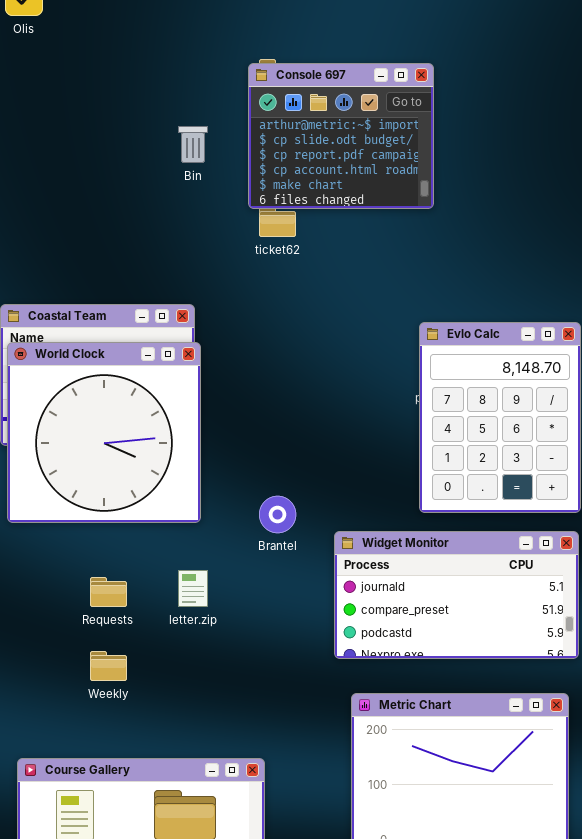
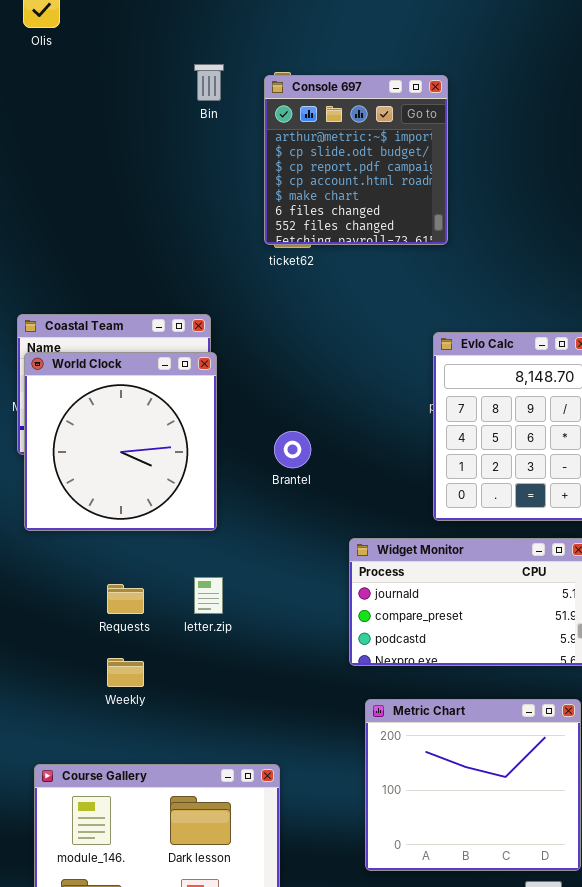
Console 697: [248,63,434,209] -> [264,75,448,245], resized
Bin: [178,126,208,163] -> [194,64,224,101], moved
Brantel: [259,496,296,533] -> [274,431,311,468], moved

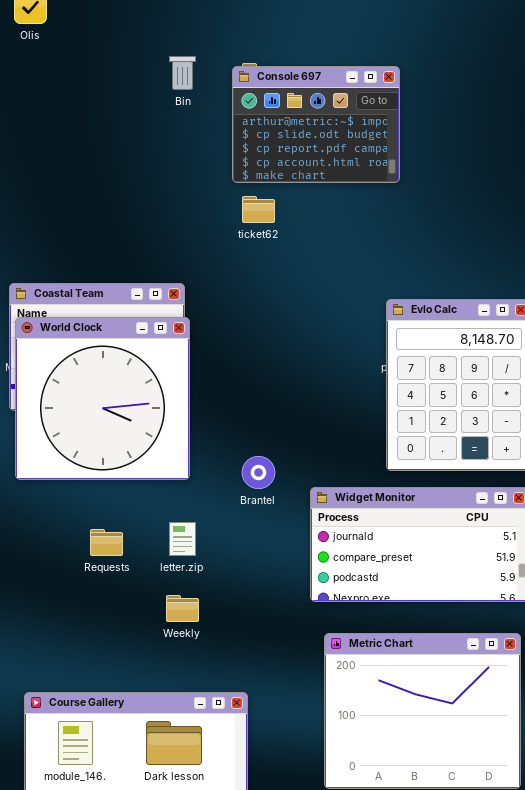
Console 697: [264,75,448,245] -> [232,66,400,183], resized
Brantel: [274,431,311,468] -> [242,456,275,489], moved
Weekly: [107,658,144,687] -> [166,595,199,622], moved

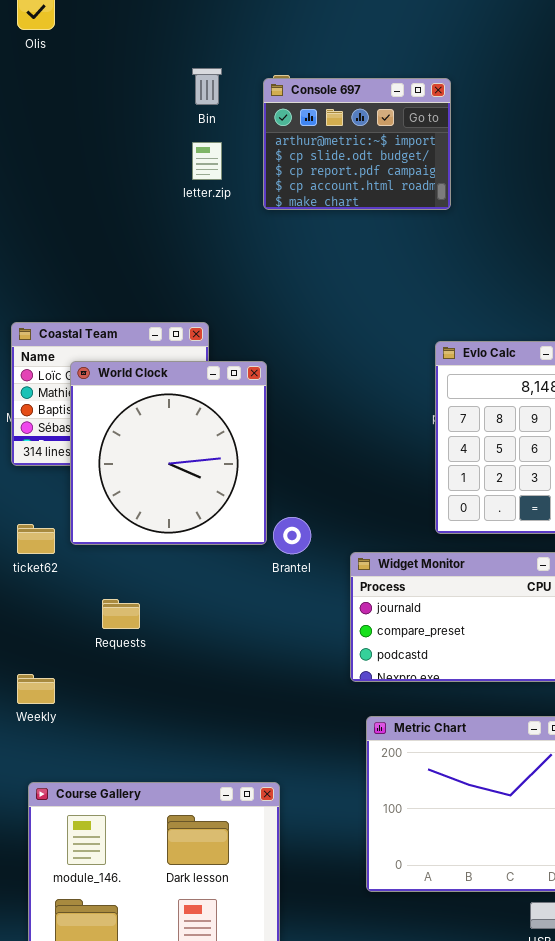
ticket62: [242,196,275,223] -> [17,524,55,554], moved
World Clock: [15,317,190,480] -> [70,361,267,545], moved
letter.zip: [169,522,196,556] -> [192,142,222,180], moved
Weekly: [166,595,199,622] -> [17,674,55,704], moved

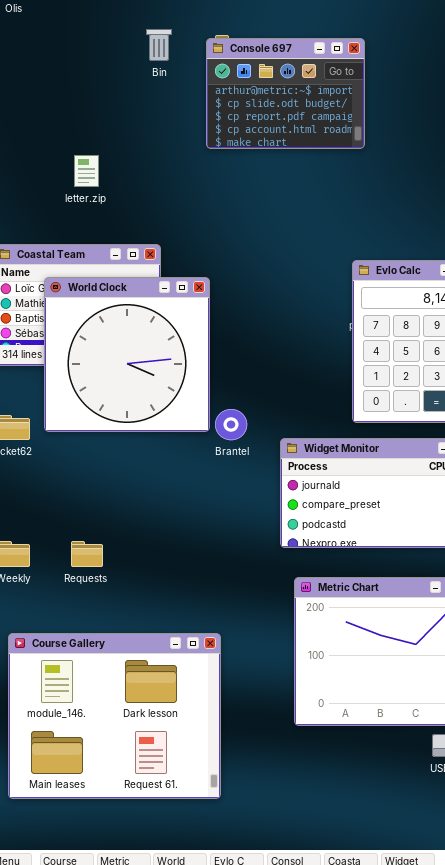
letter.zip: [192,142,222,180] -> [74,155,99,187], moved
Requests: [102,599,140,629] -> [71,541,103,567], moved

